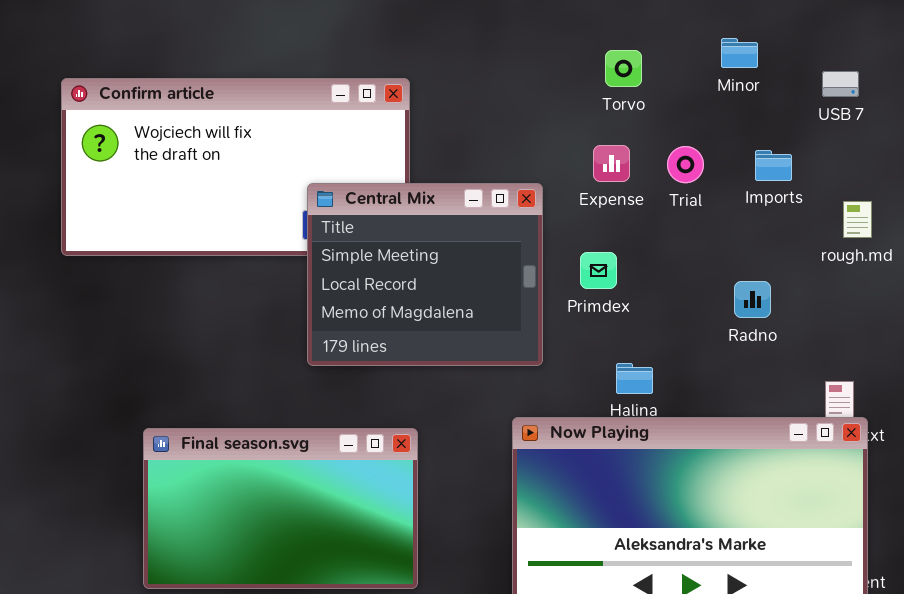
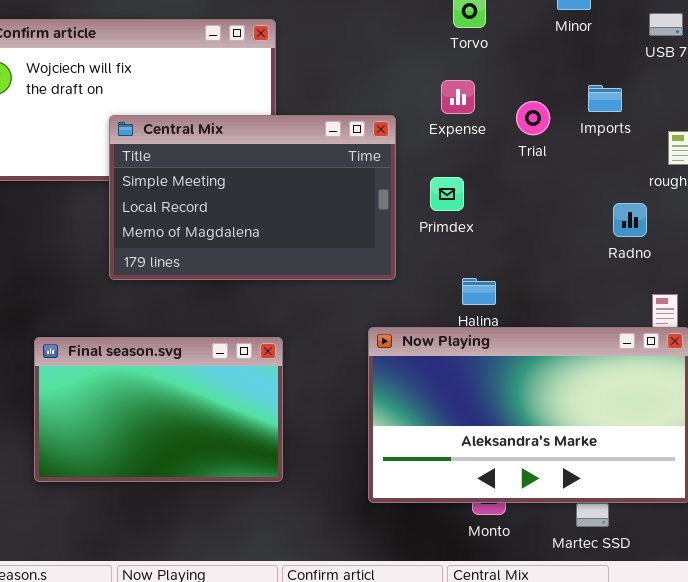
Trial: [667,146,704,183] -> [516,101,550,135], moved
Central Mix: [307,183,543,366] -> [109,115,396,280], resized
Radno: [734,281,771,318] -> [613,203,647,237], moved

